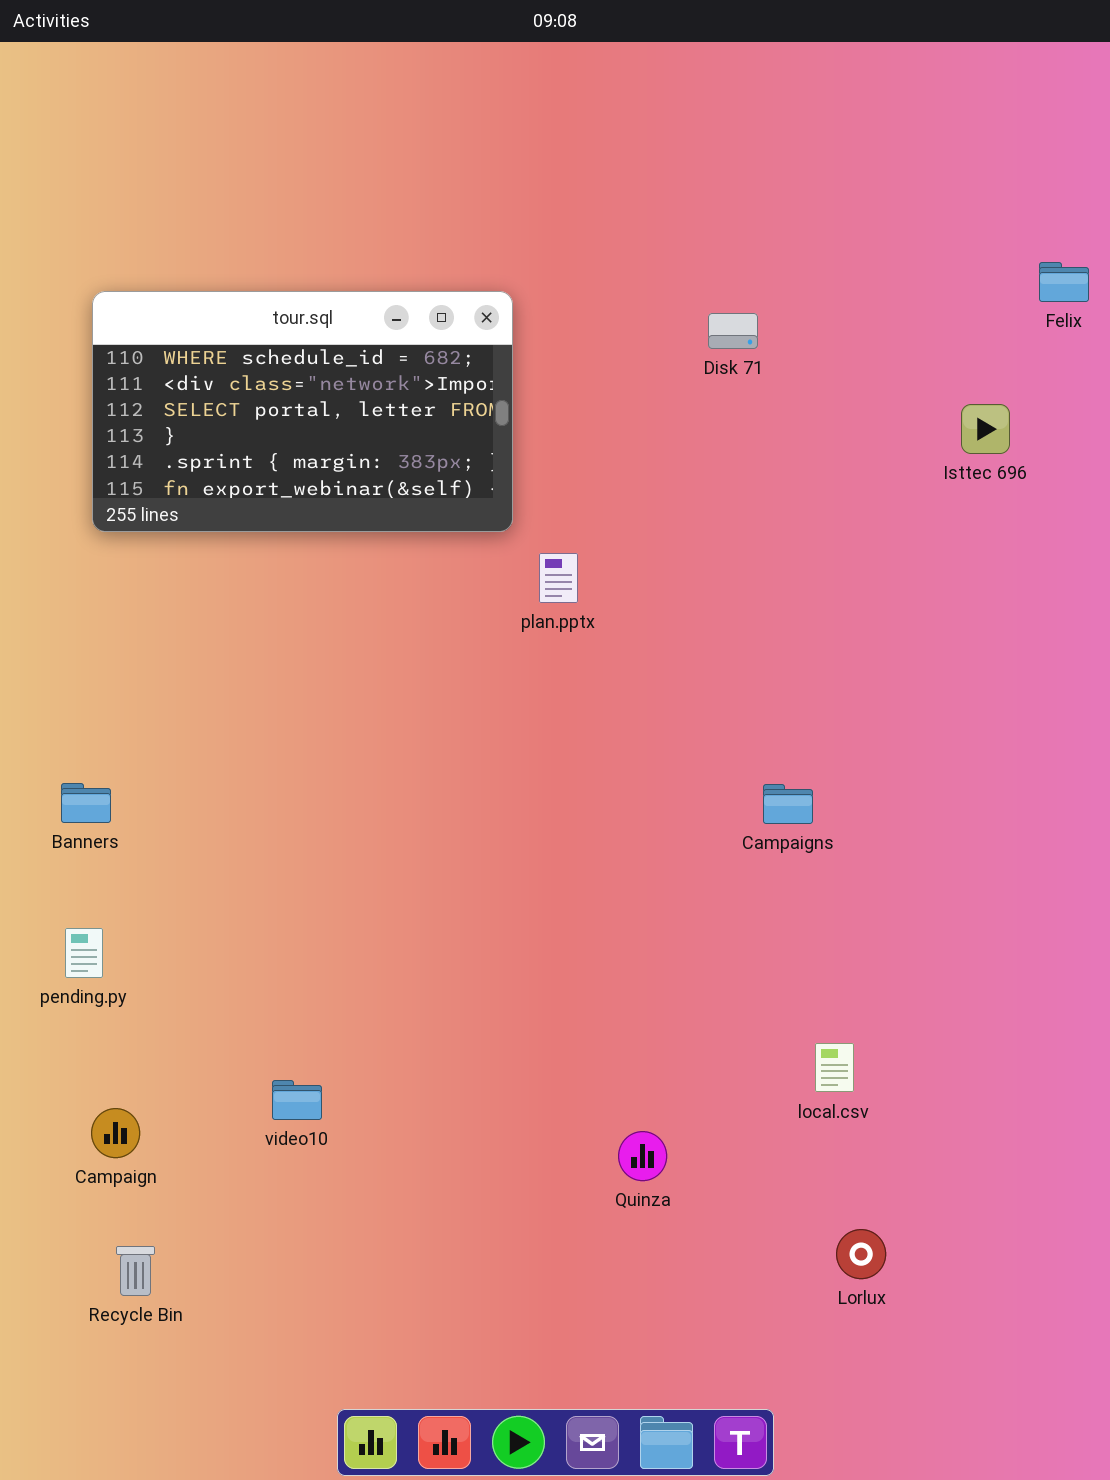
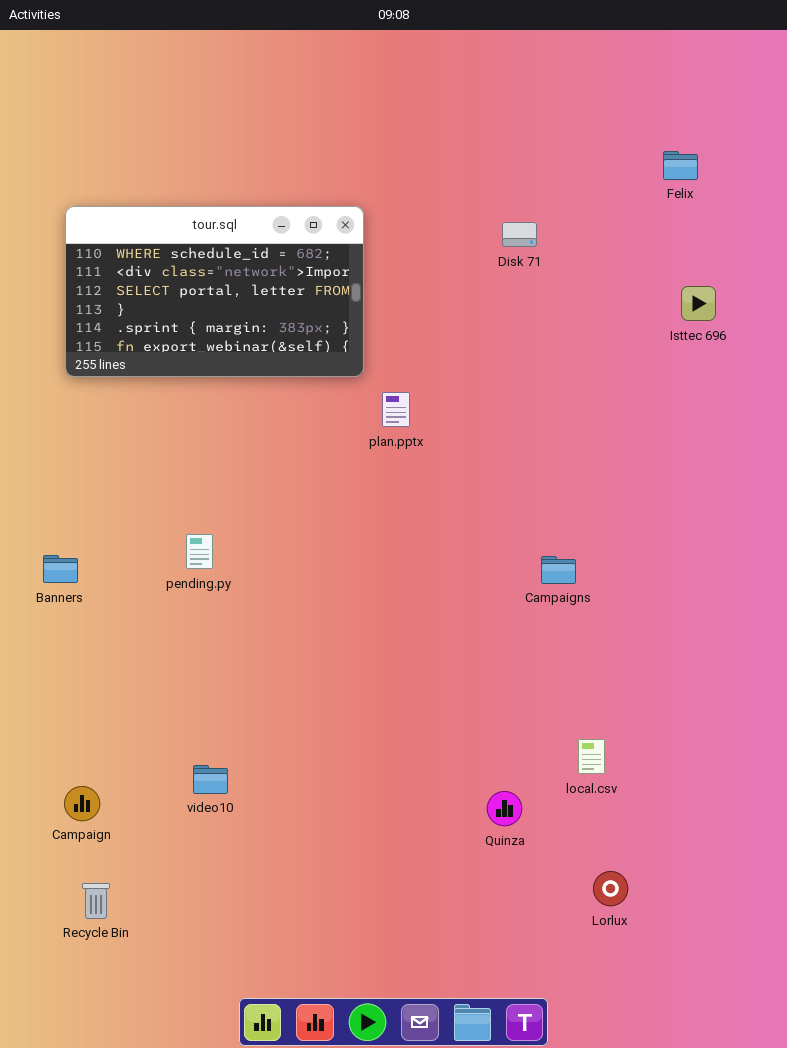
Felix: [1039,262,1089,302] -> [663,151,698,180], moved
pending.py: [65,928,103,978] -> [186,534,213,569], moved
Quinza: [618,1131,667,1181] -> [487,791,522,826], moved

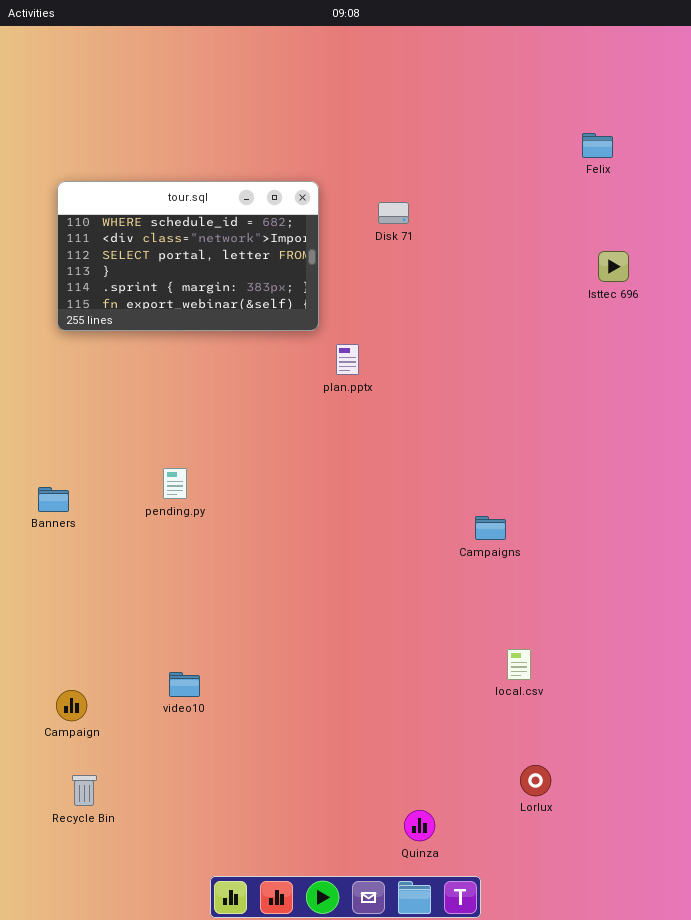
Disk 71: [502,222,537,247] -> [378,202,409,224], moved
Campaigns: [541,556,576,584] -> [475,516,506,540], moved
Quinza: [487,791,522,826] -> [404,810,435,841], moved

